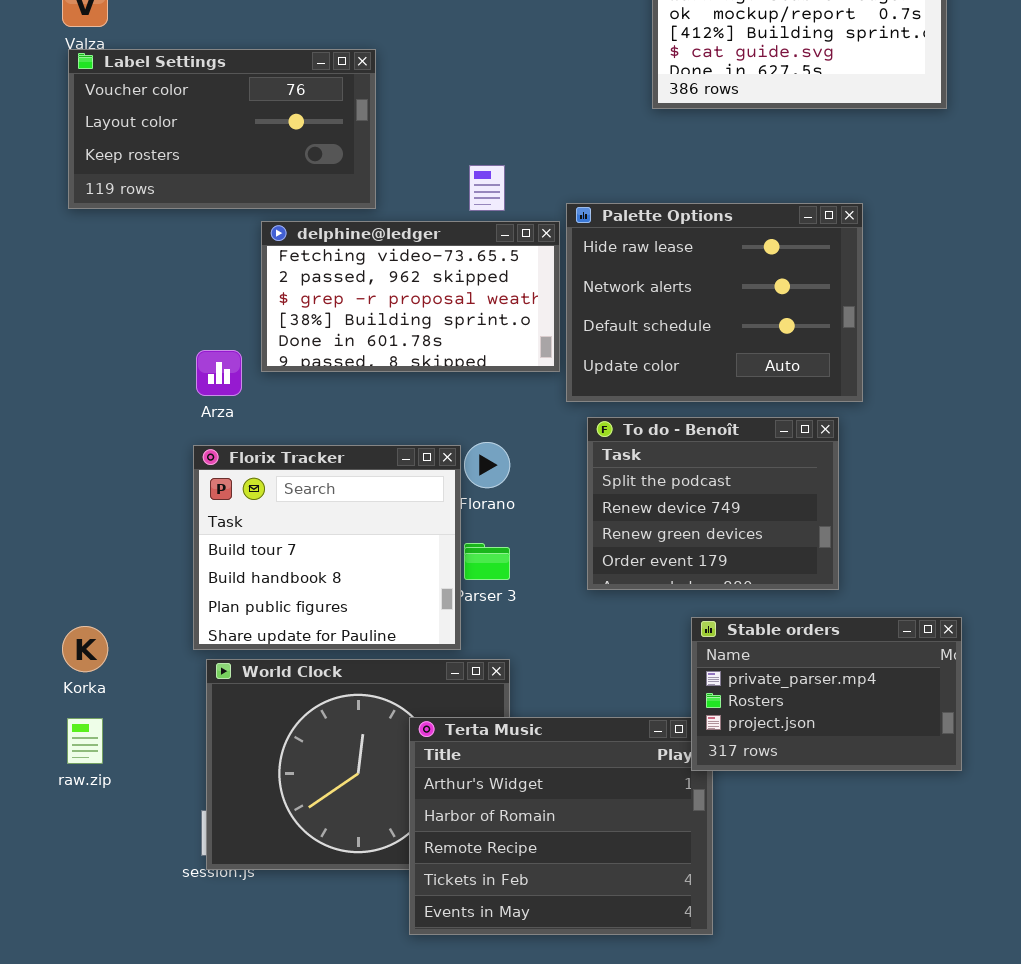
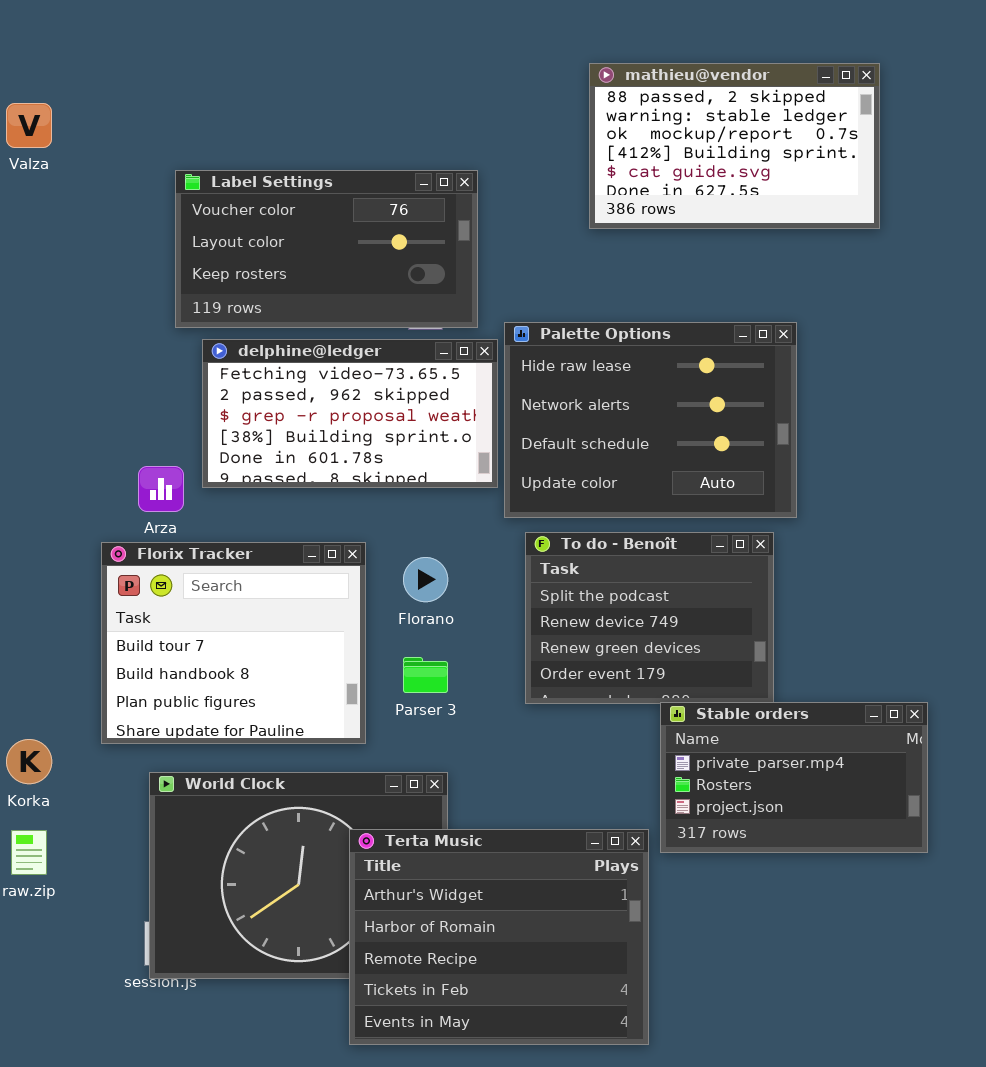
Label Settings: [68,49,376,209] -> [175,170,478,328], moved
Florix Tracker: [193,445,461,650] -> [101,542,366,744], moved
Stable orders: [691,617,962,771] -> [660,702,928,853], moved

